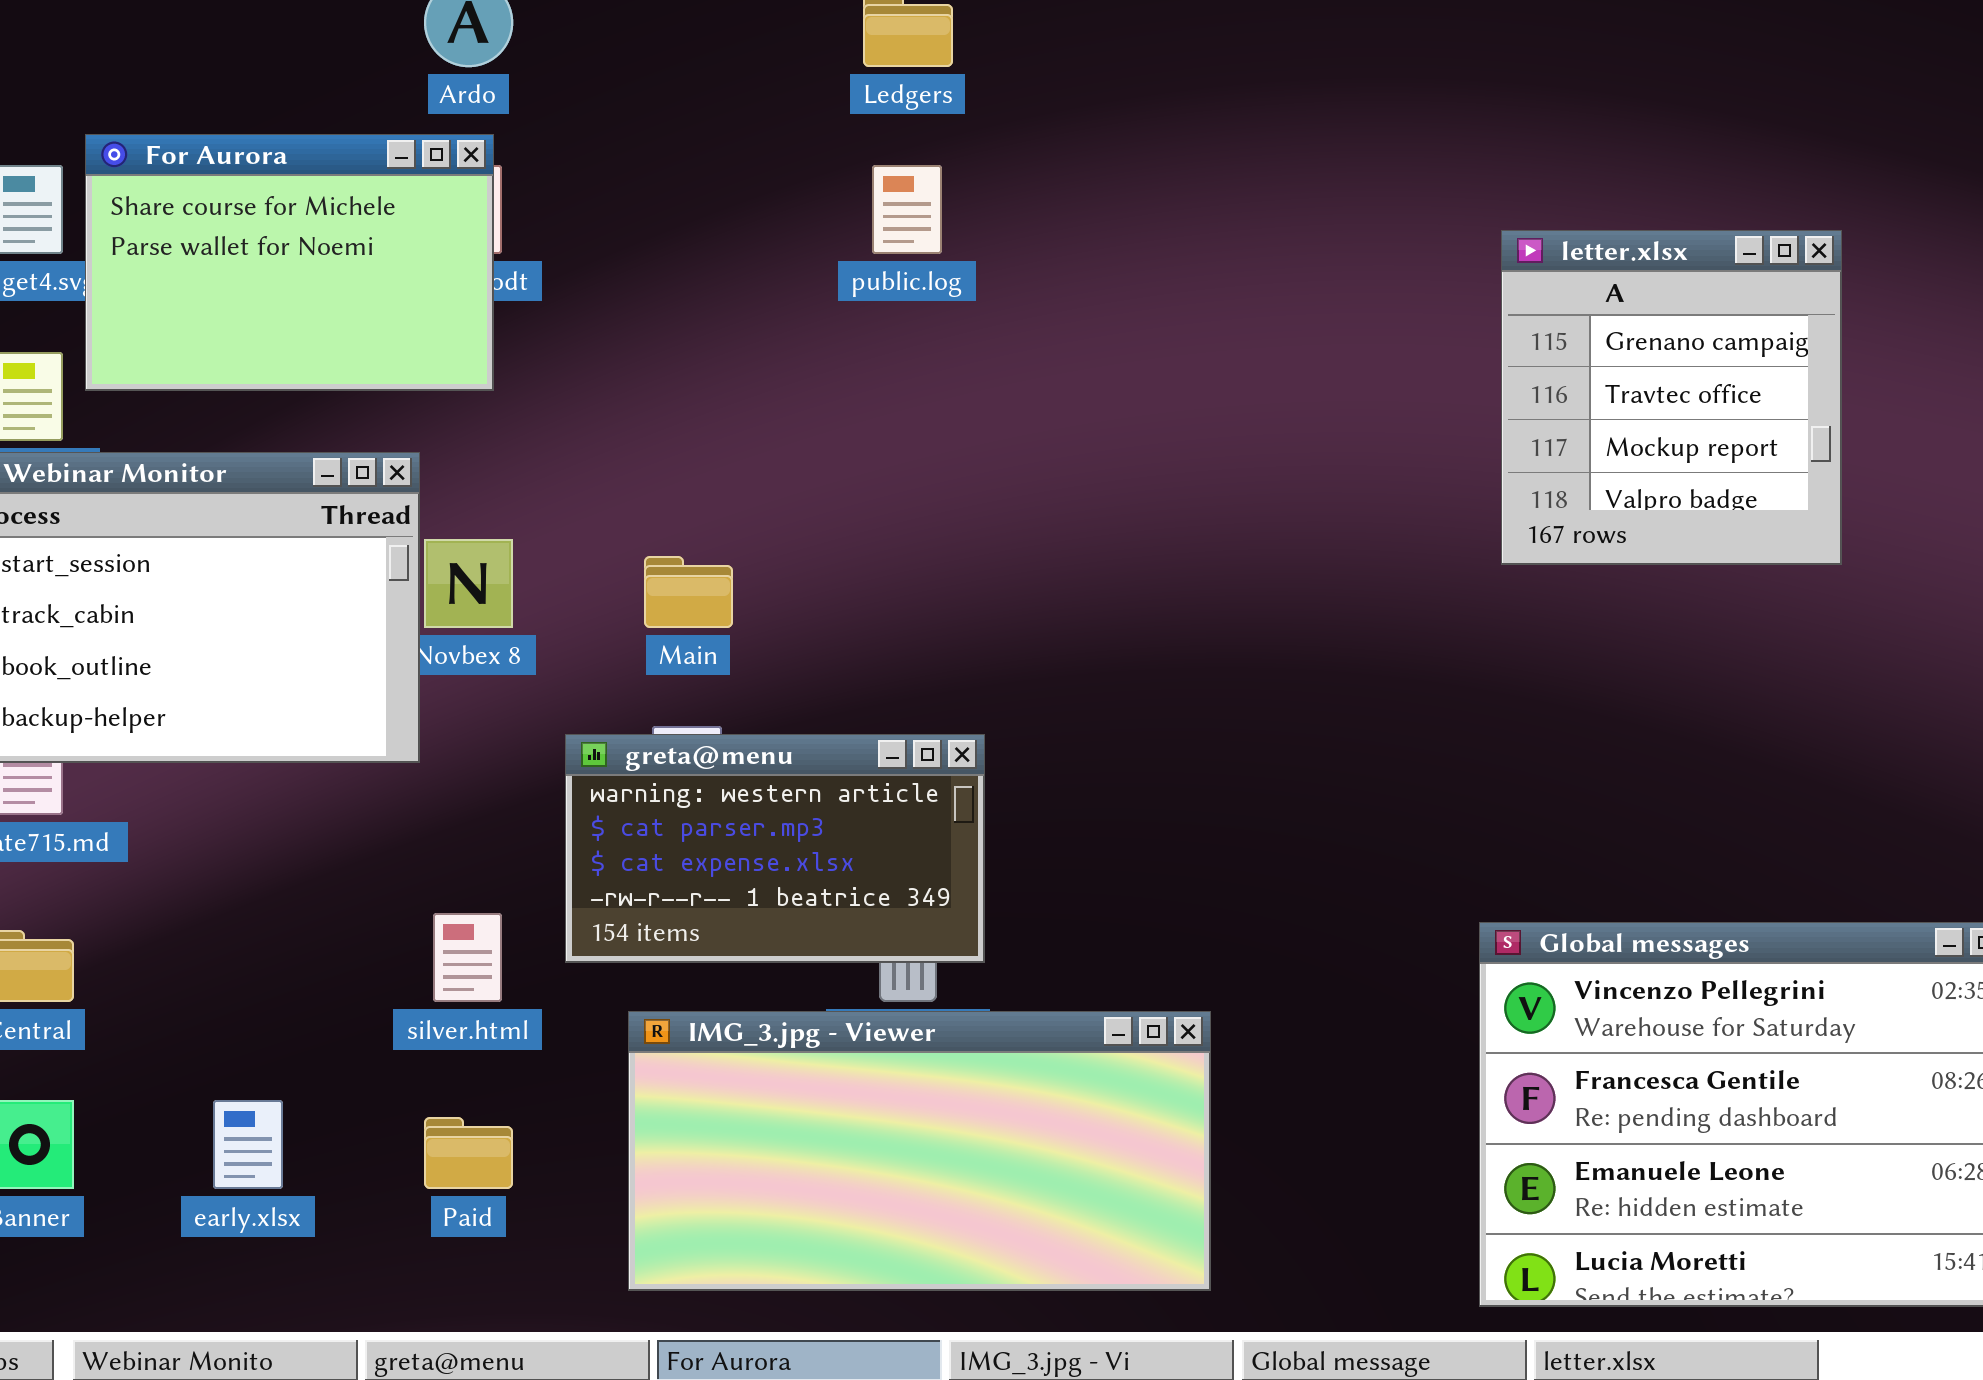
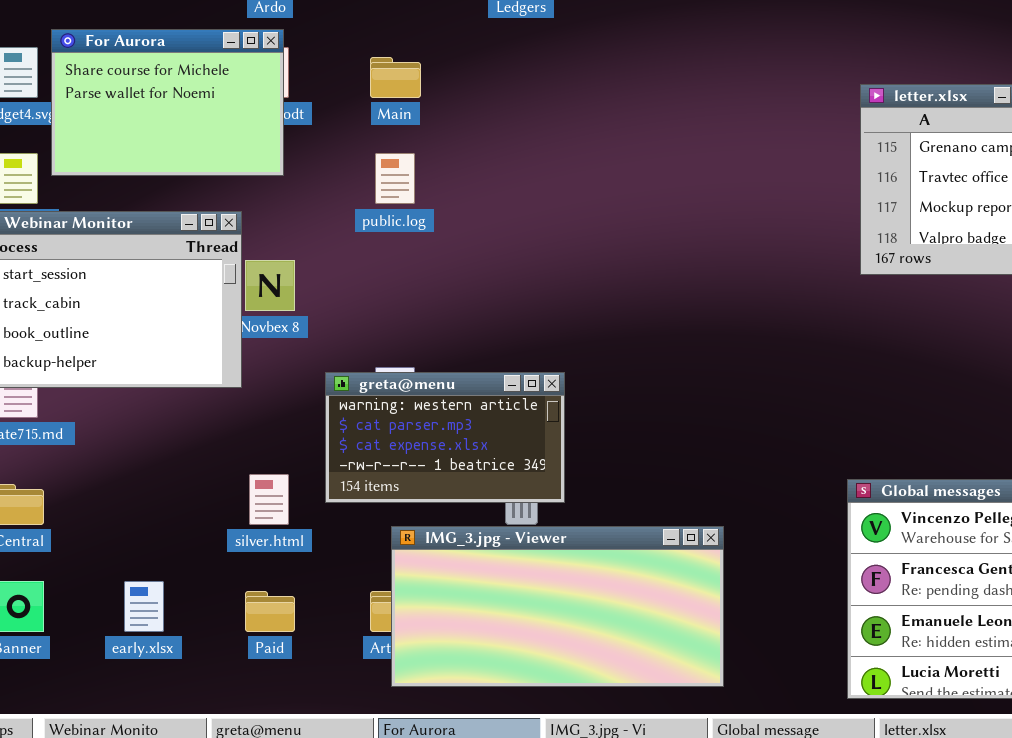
public.log: [872,165,942,254] -> [375,153,415,204], moved
Main: [644,556,733,628] -> [370,57,421,98], moved
IMG_3.jpg - Viewer: [628,1011,1211,1291] -> [391,526,724,687], moved

